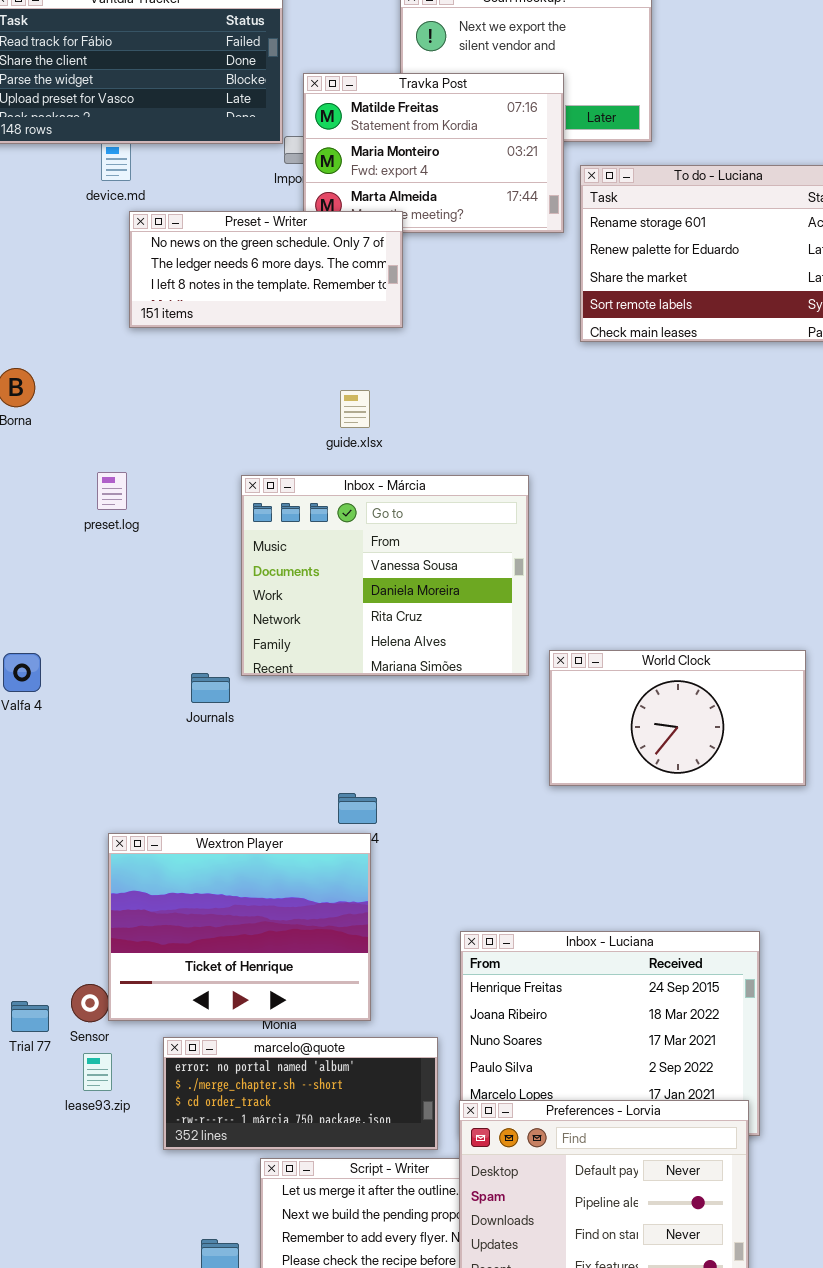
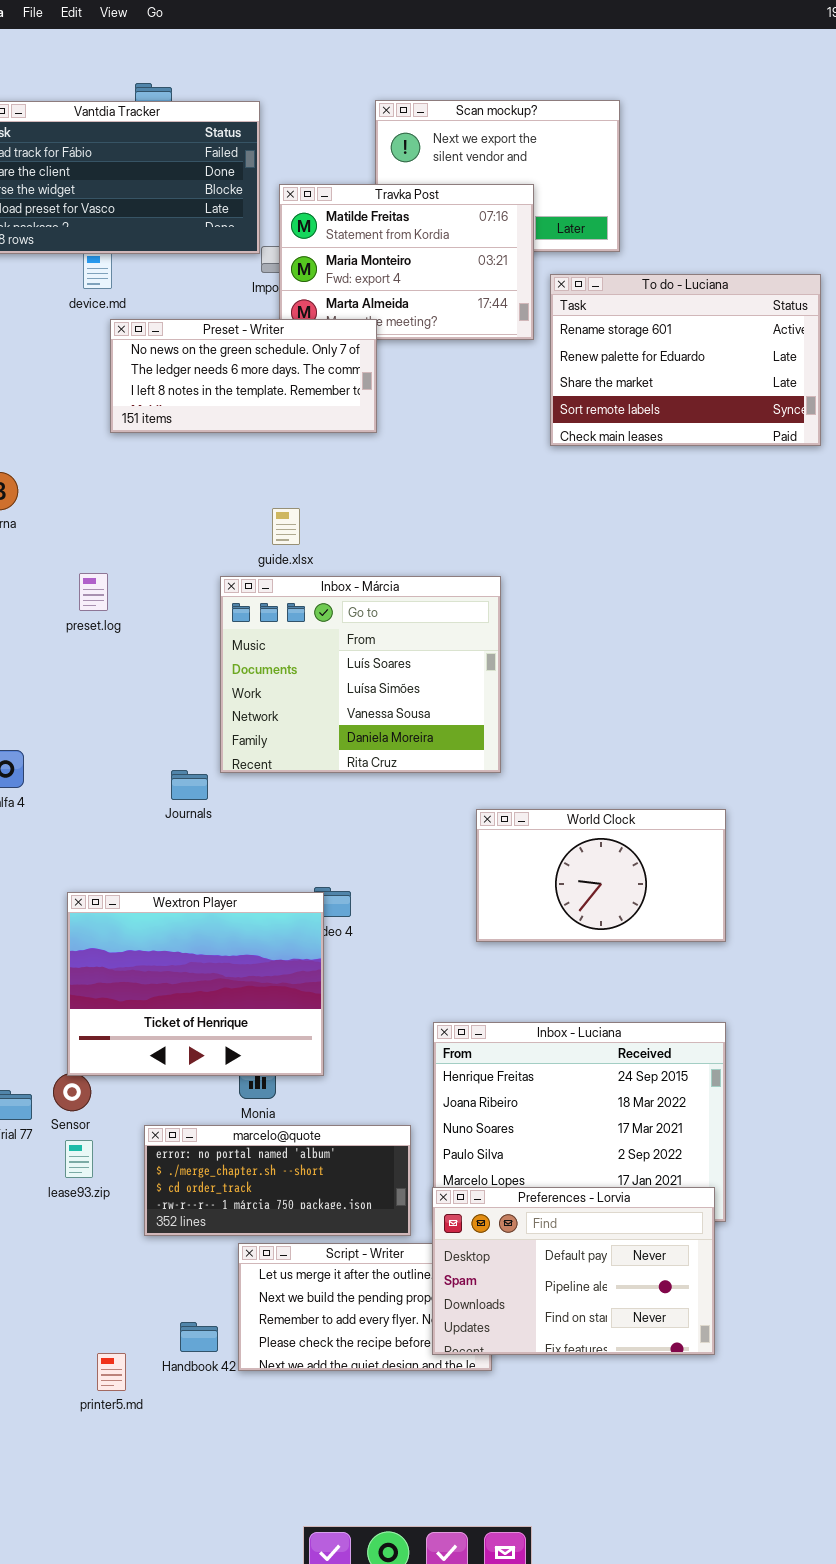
guide.xlsx: [340,390,370,428] -> [272,508,300,545], moved
Inbox - Márcia: [241,475,529,676] -> [220,576,501,773], scrolled up 2 rows
World Clock: [549,650,806,786] -> [476,809,726,942], moved
Wextron Player: [108,833,371,1021] -> [67,892,324,1076], moved

